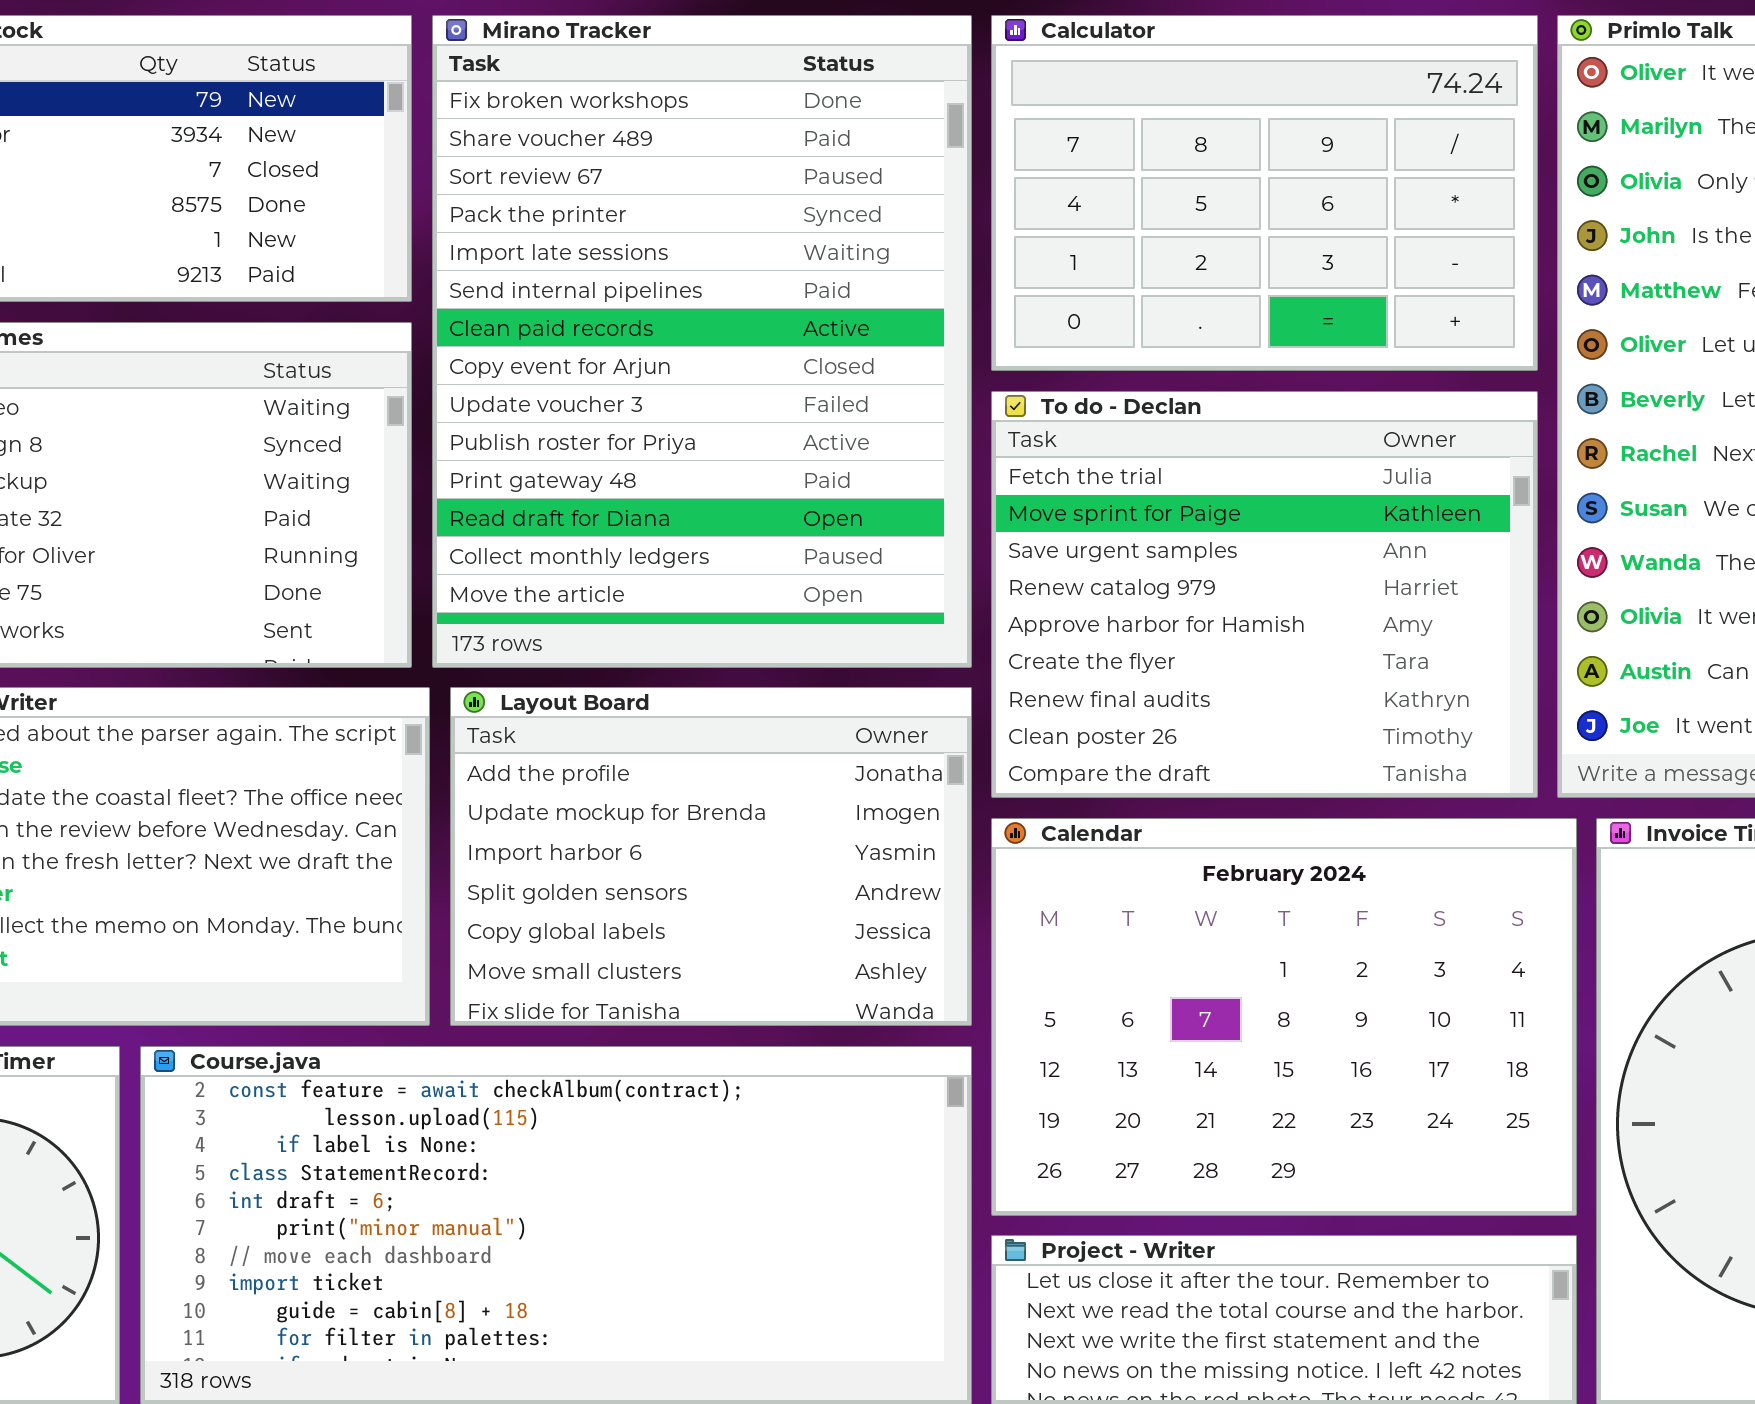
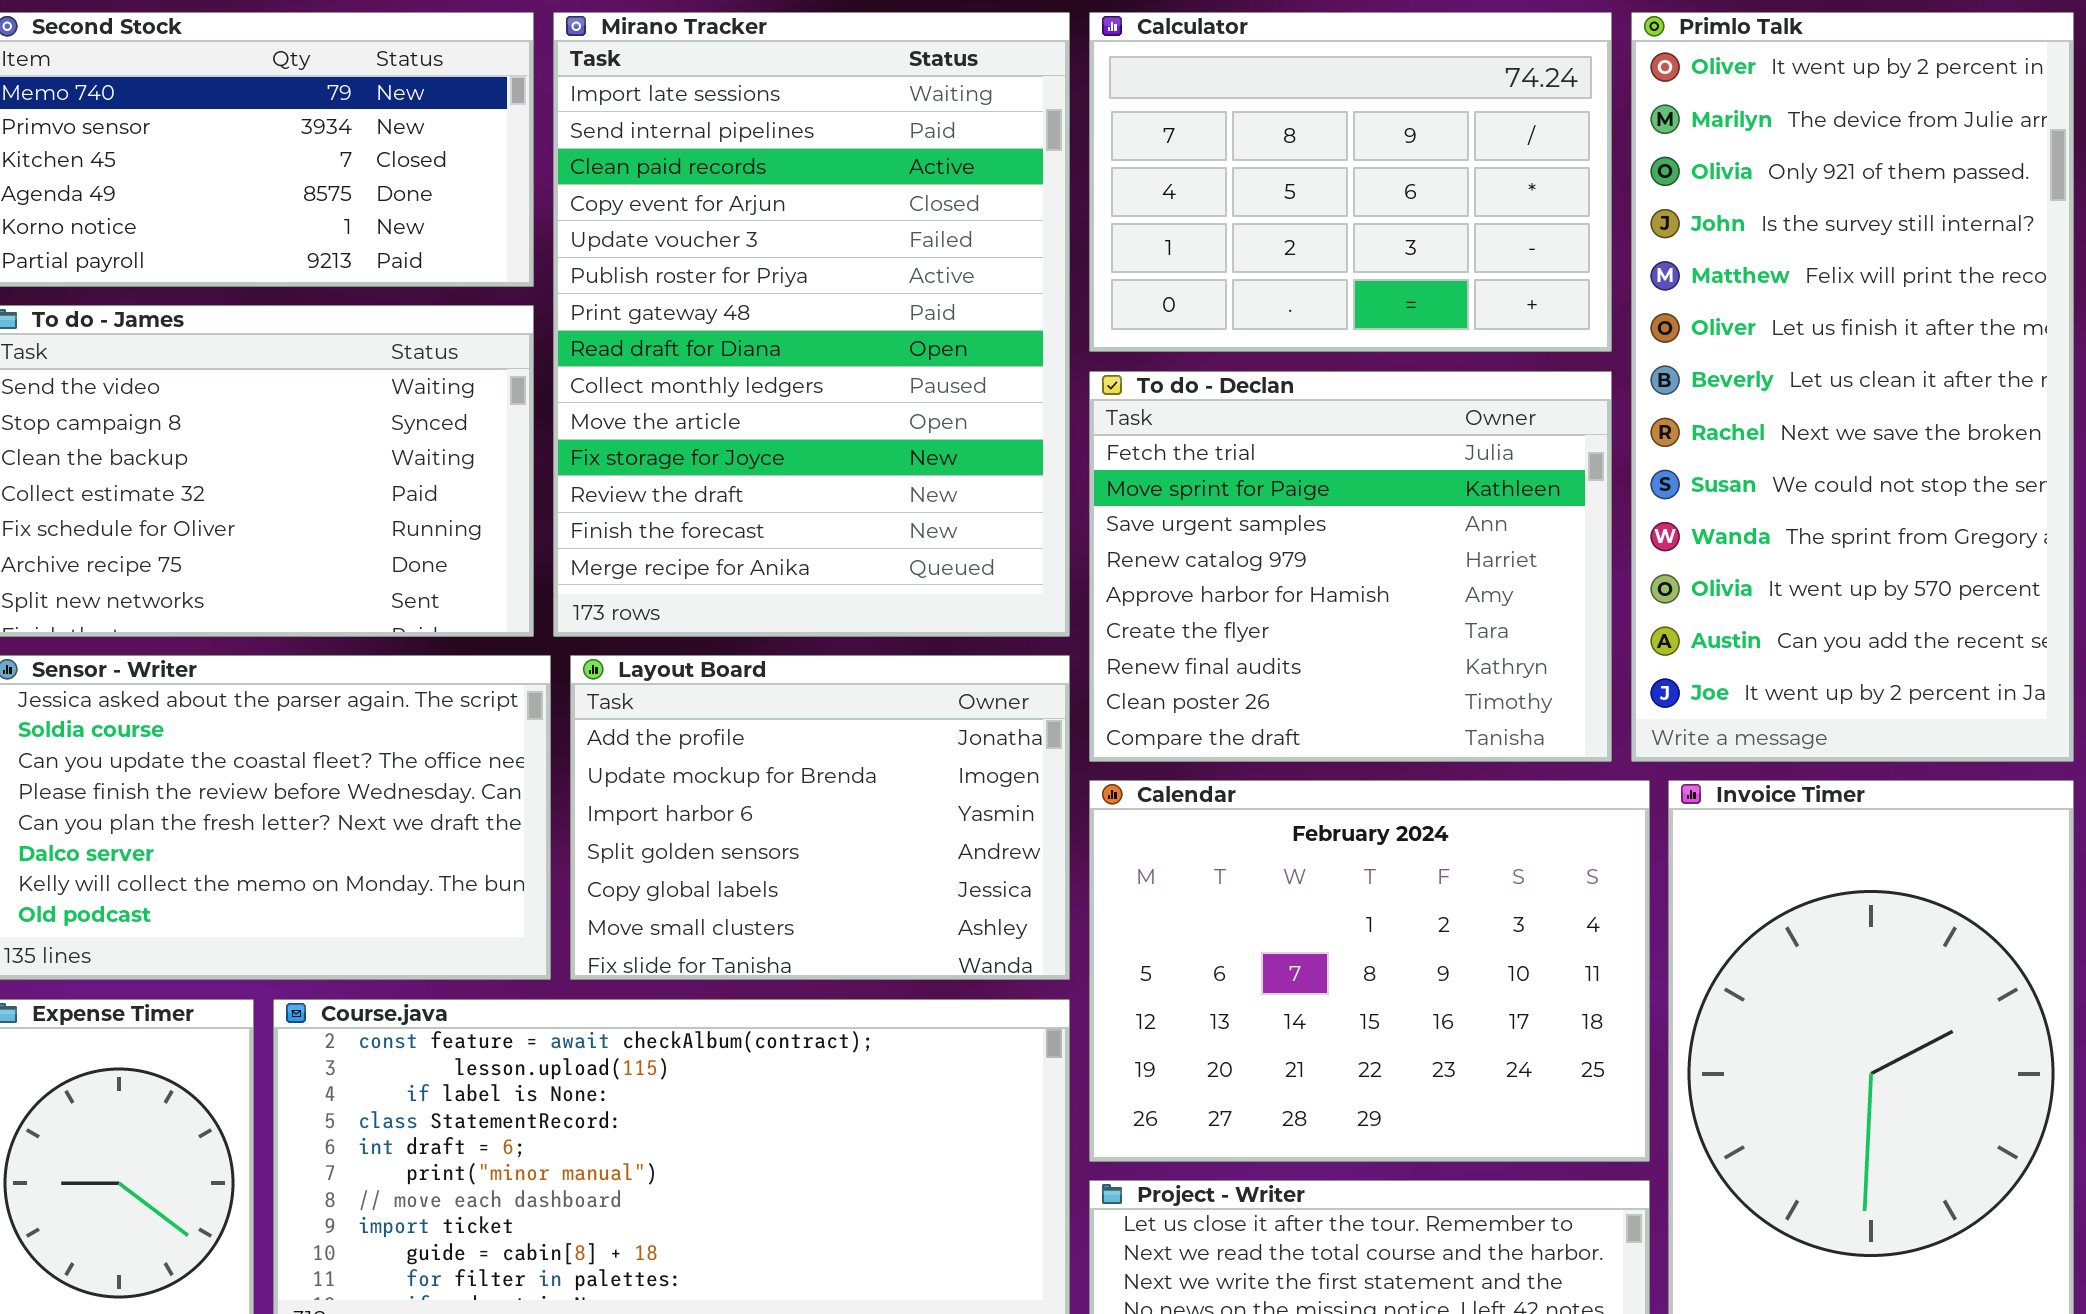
Mirano Tracker: [432,15,972,668] -> [553,12,1070,637], scrolled down 4 rows

